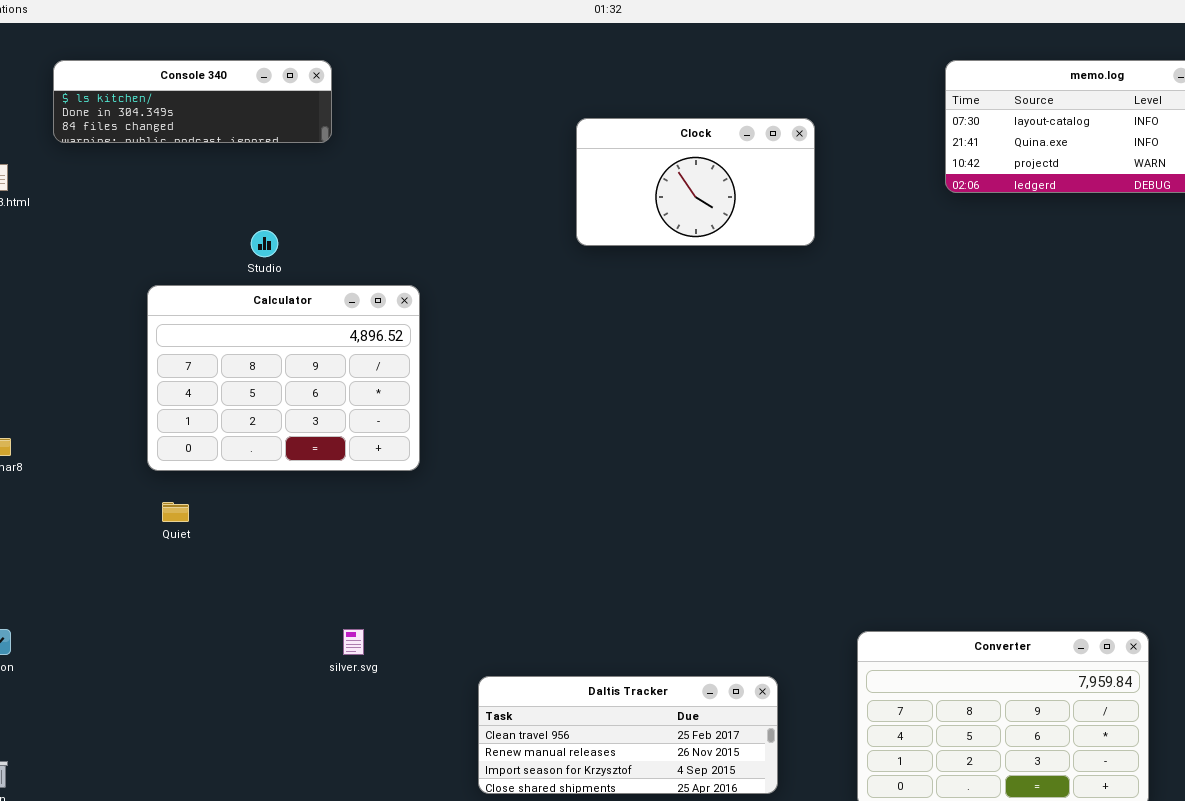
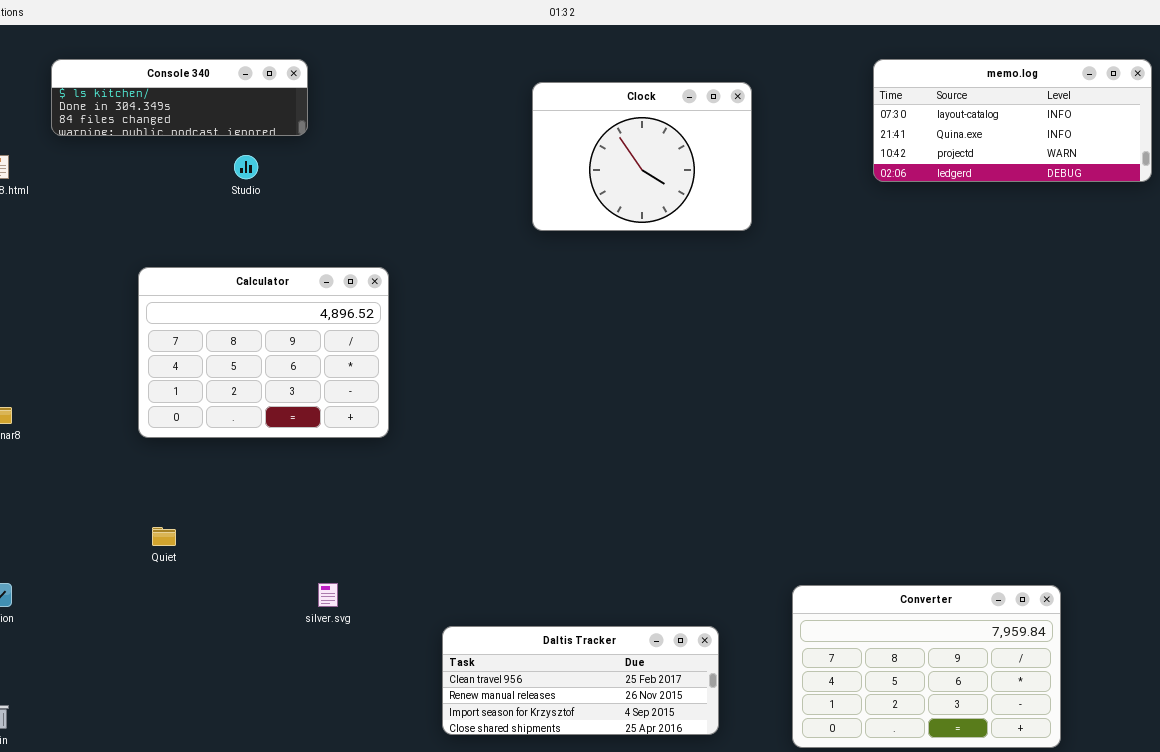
Clock: [576,118,815,246] -> [532,82,752,231], resized
Studio: [251,230,278,257] -> [234,155,258,179], moved
Quiet: [162,502,189,522] -> [152,527,176,546], moved

